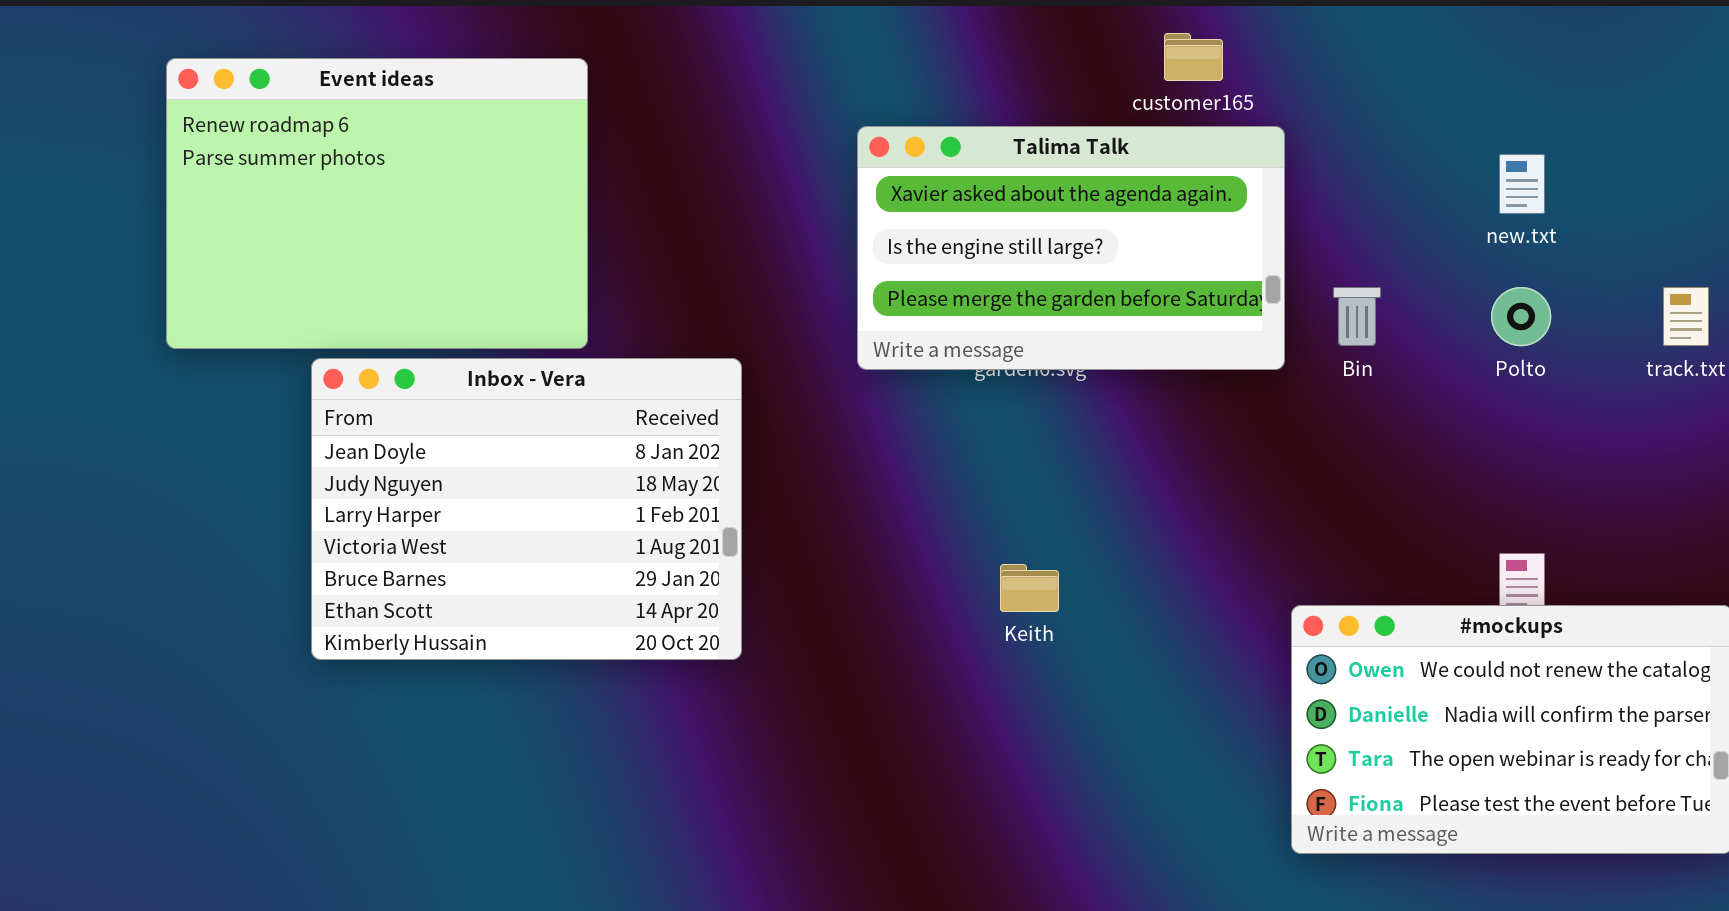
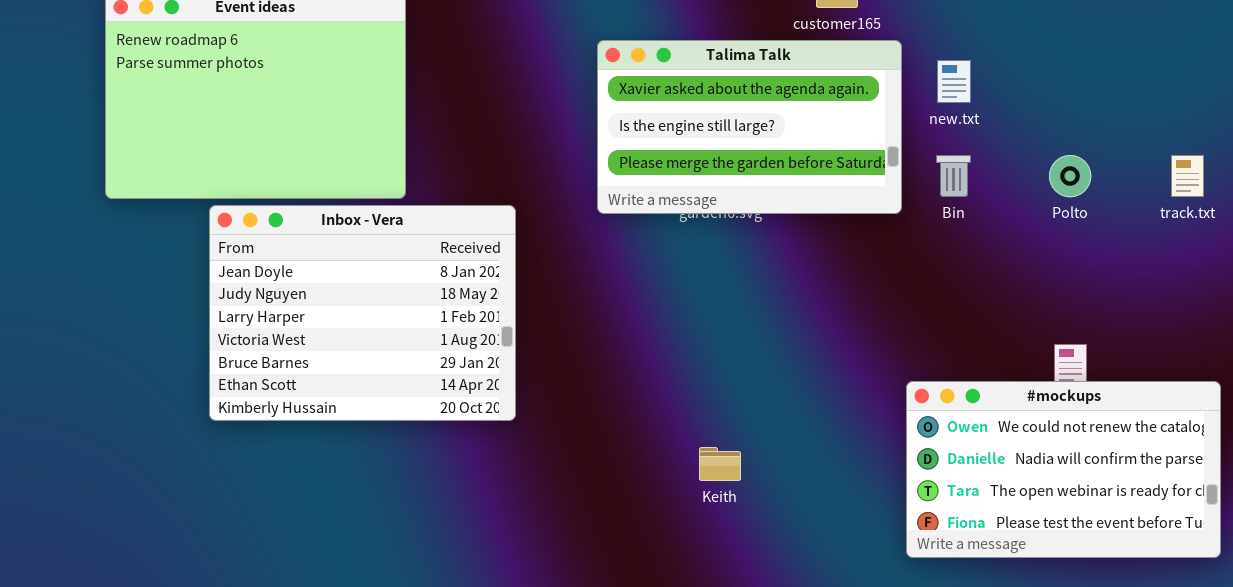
new.txt: [1499,154,1545,214] -> [937,60,971,103], moved
Keith: [1000,564,1059,612] -> [699,447,741,481], moved

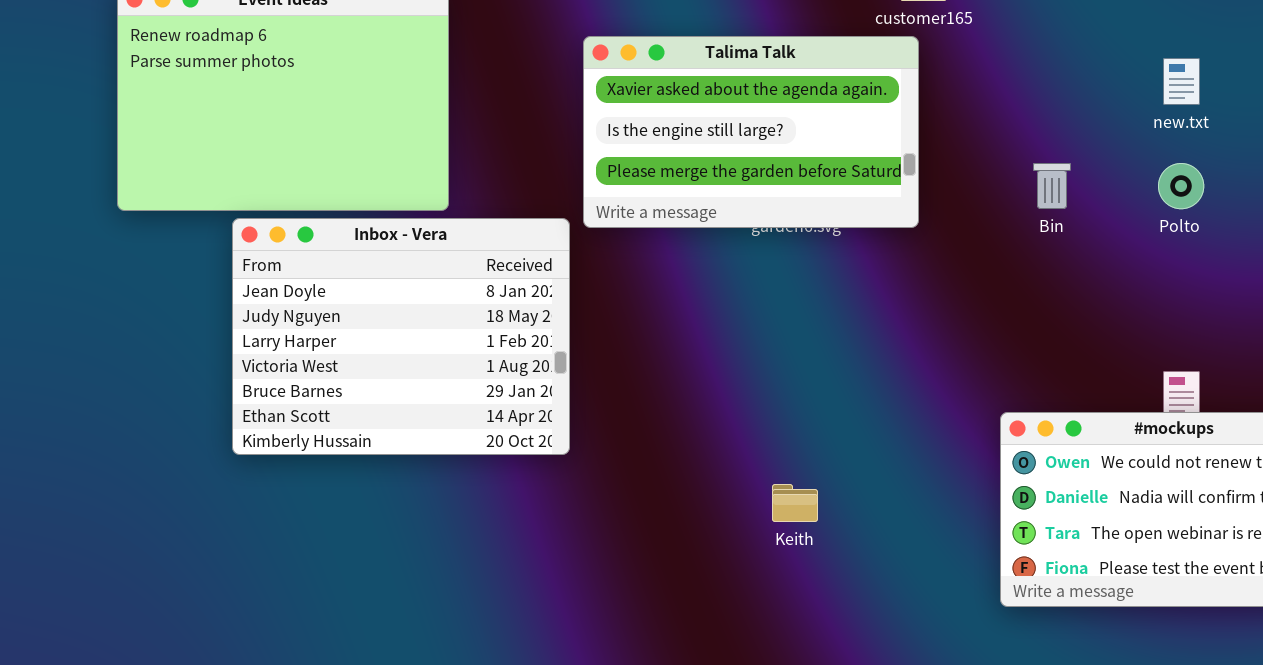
Talima Talk: [597,40,902,214] -> [583,36,919,228], moved
new.txt: [937,60,971,103] -> [1163,58,1200,105], moved

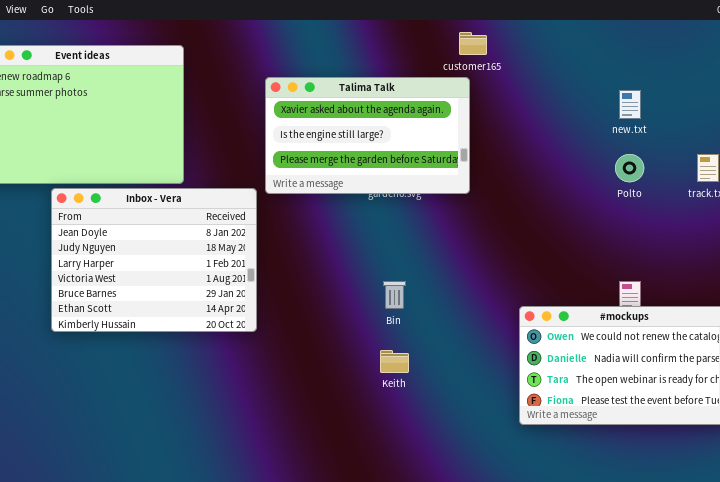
Bin: [1033,163,1071,209] -> [383,281,406,309], moved

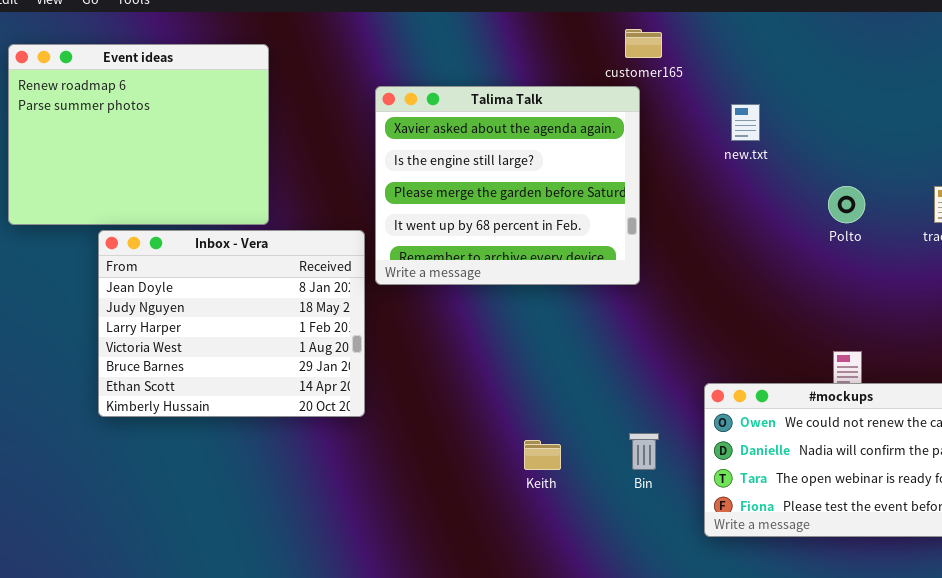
Talima Talk: [265,77,470,194] -> [375,86,640,285], resized
new.txt: [619,90,641,119] -> [731,104,760,141], moved
Bin: [383,281,406,309] -> [629,433,659,470], moved

